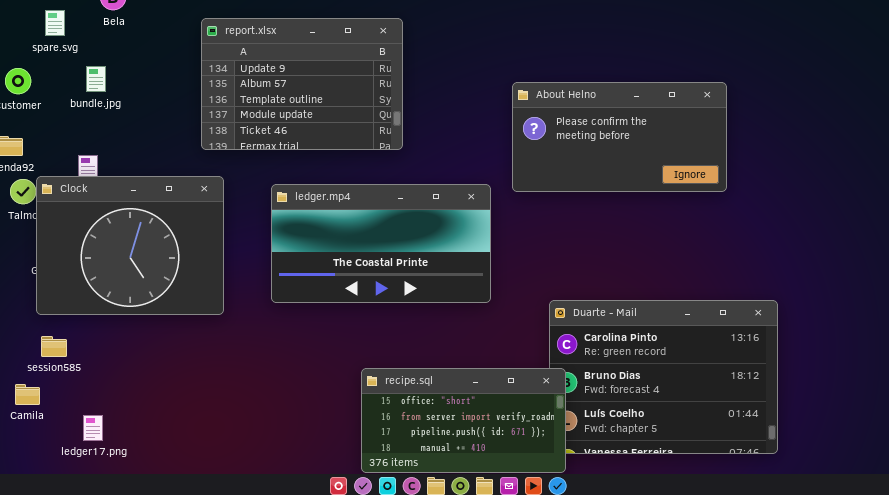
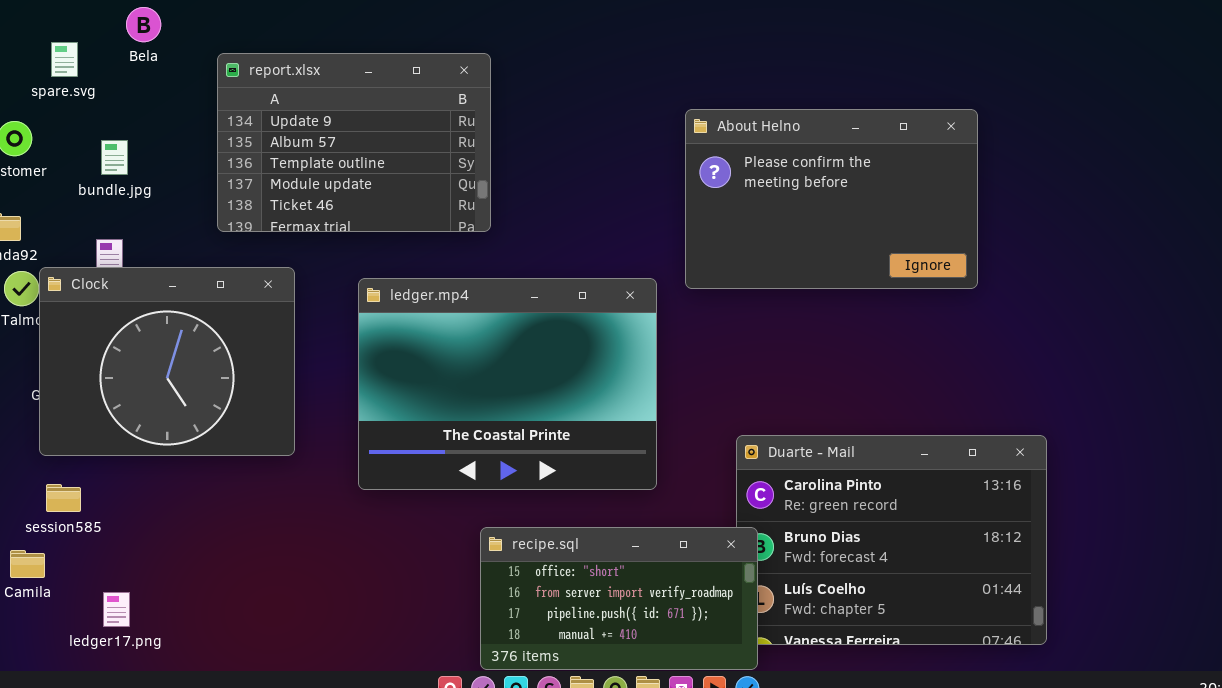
report.xlsx: [201,18,403,150] -> [217,53,491,232], moved
bundle.jpg: [86,66,106,92] -> [101,140,128,175], moved
About Helno: [512,82,727,192] -> [685,109,978,289], resized
ledger.mp4: [271,184,491,303] -> [358,278,657,490], resized

